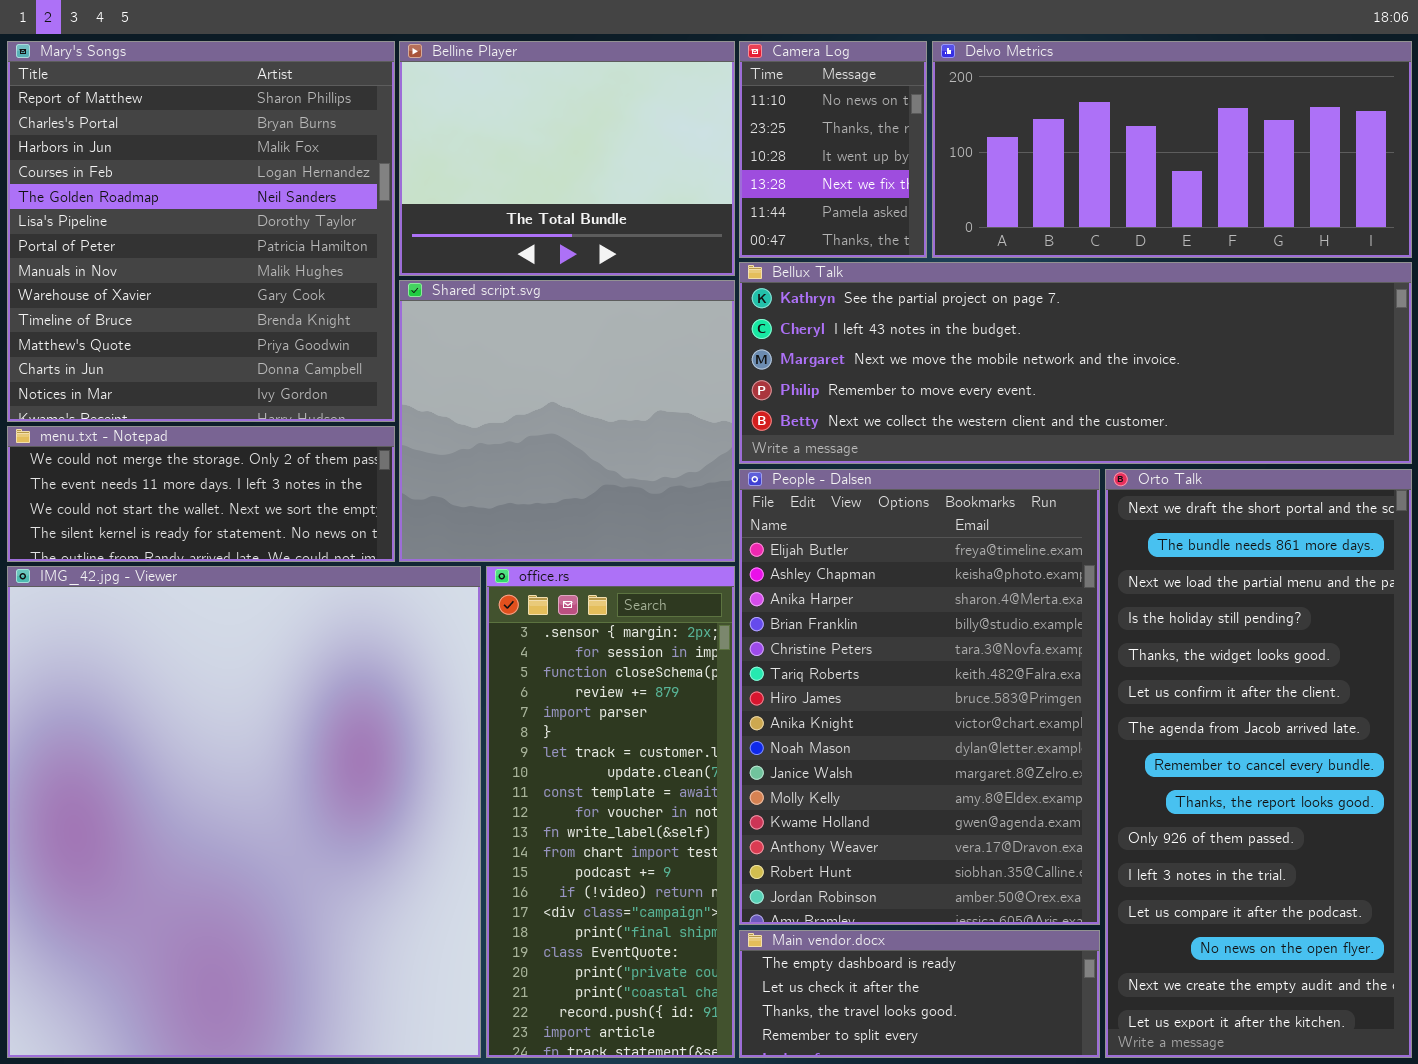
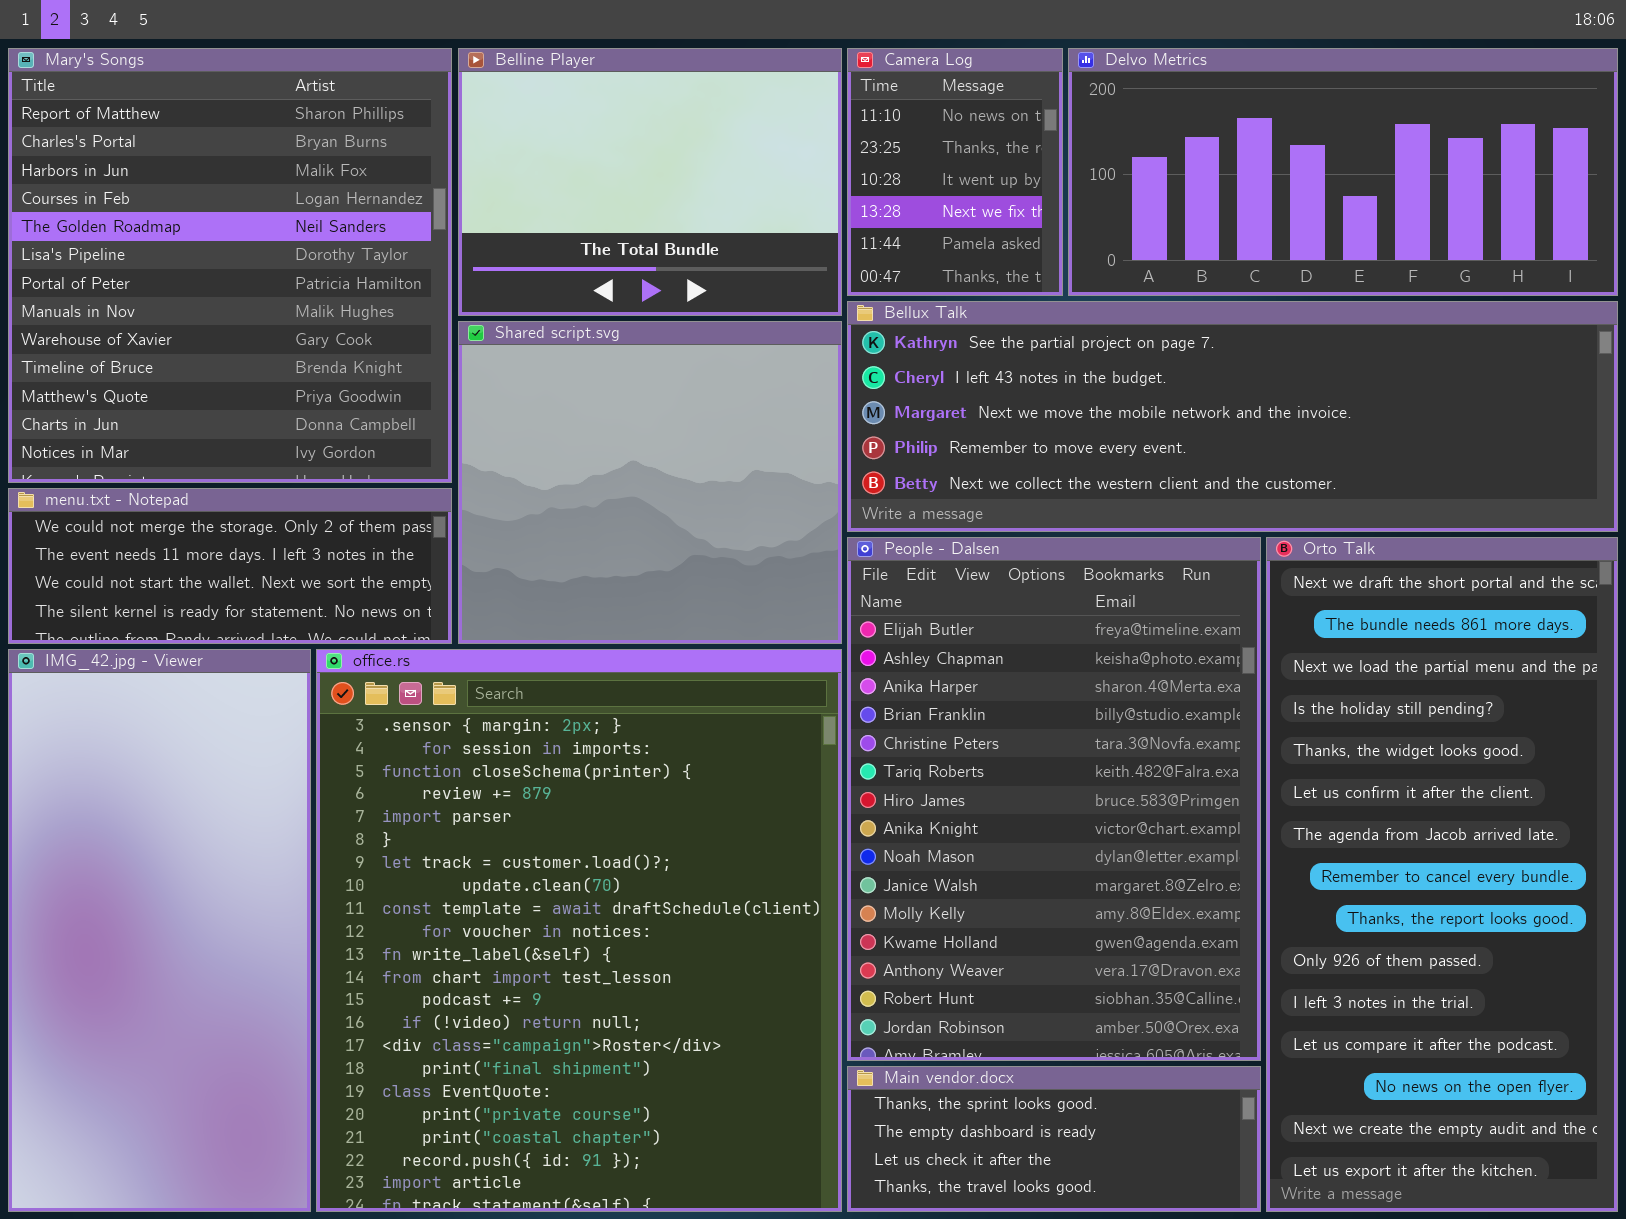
IMG_42.jpg - Viewer: [7,566,481,1058] -> [8,649,311,1212], resized
office.rs: [486,566,735,1058] -> [316,649,842,1212], resized
Main vendor.docx: [739,930,1100,1058] -> [847,1066,1261,1212], scrolled up 1 row

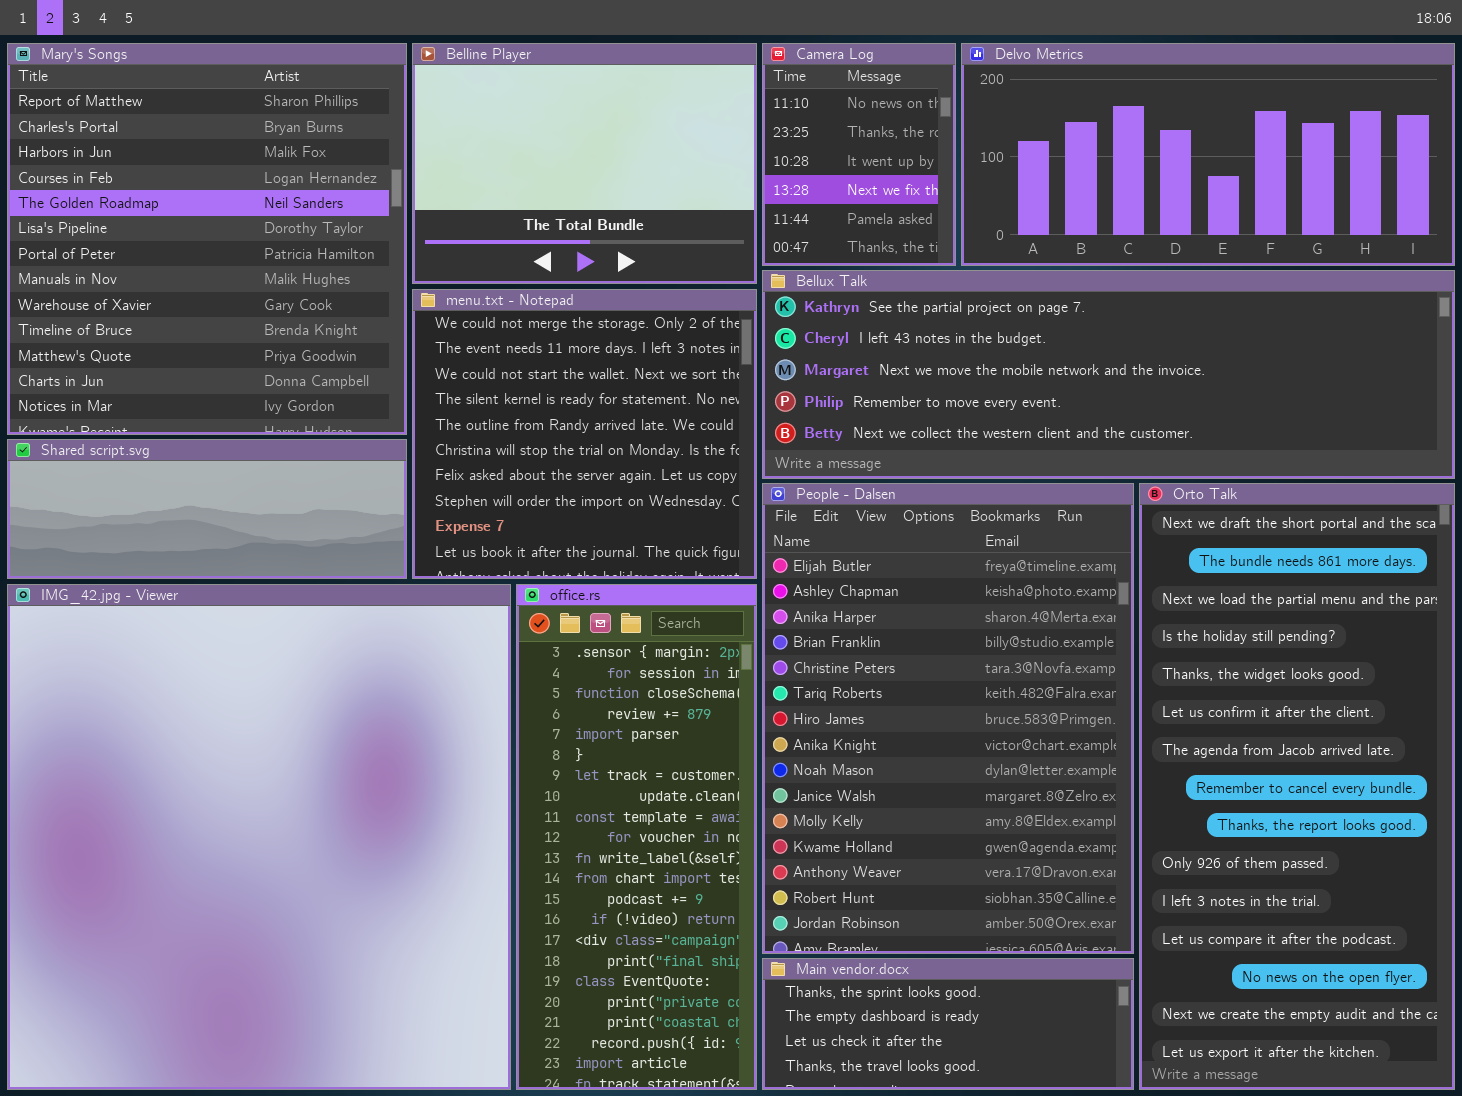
Shared script.svg: [458,321,842,644] -> [7,439,407,579], moved, resized
menu.txt - Notepad: [8,488,452,644] -> [412,289,757,579], moved, resized
IMG_42.jpg - Viewer: [8,649,311,1212] -> [7,584,511,1090], resized
office.rs: [316,649,842,1212] -> [516,584,757,1090], resized

